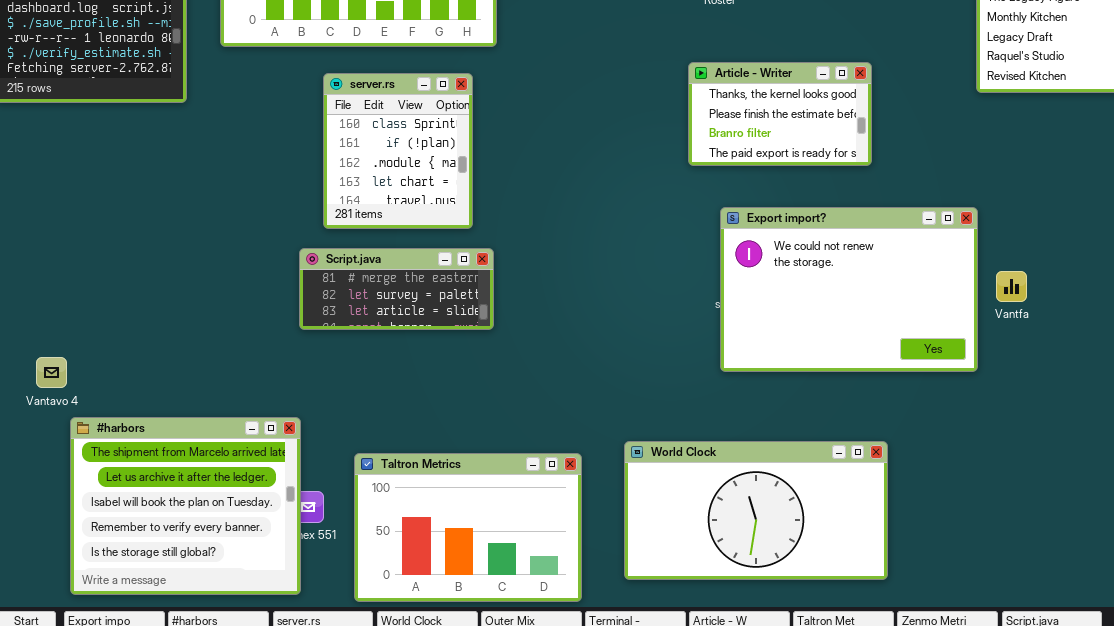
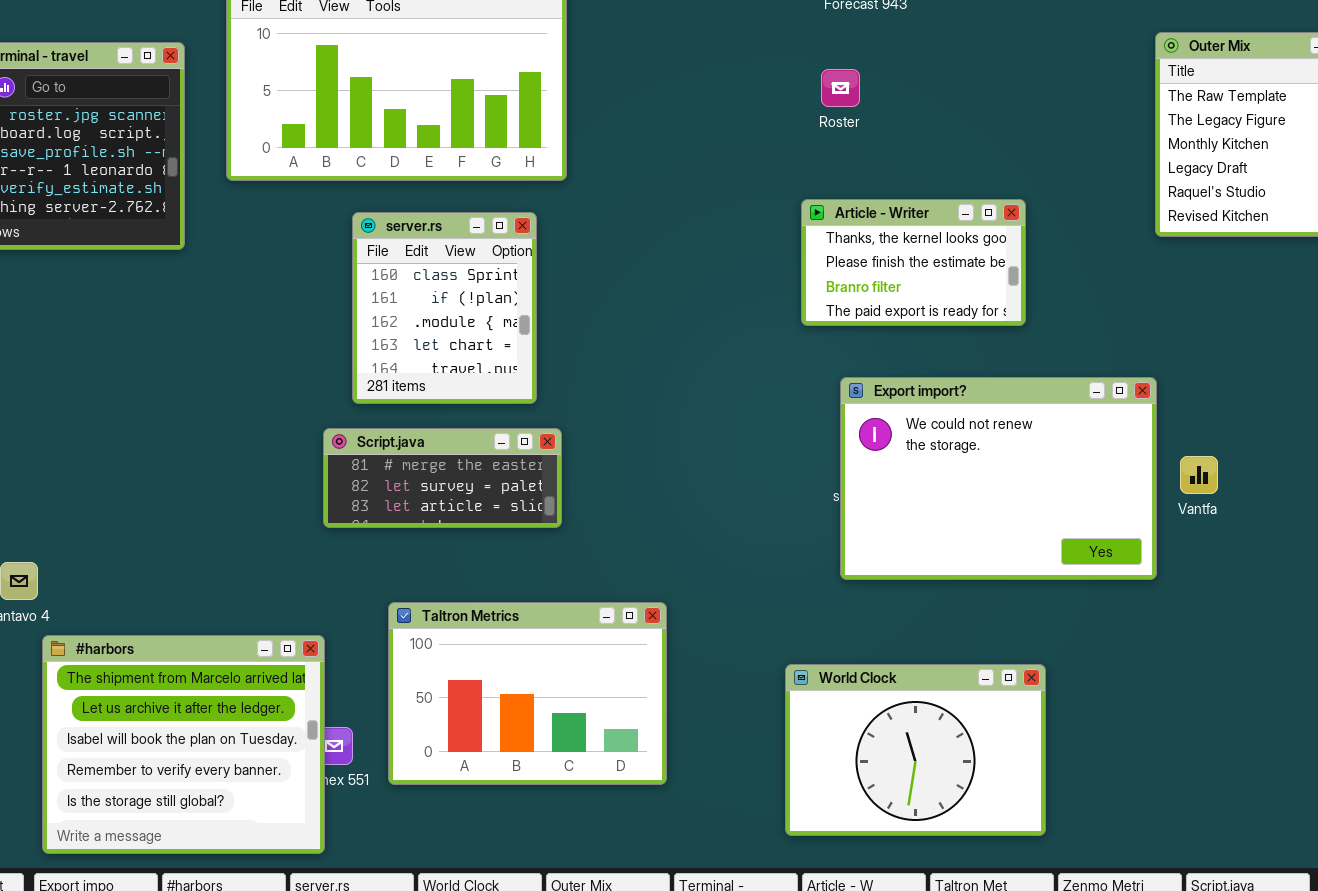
World Clock: [624,441,888,580] -> [785,664,1046,836], resized
Taltron Metrics: [354,453,582,602] -> [388,602,667,785], moved

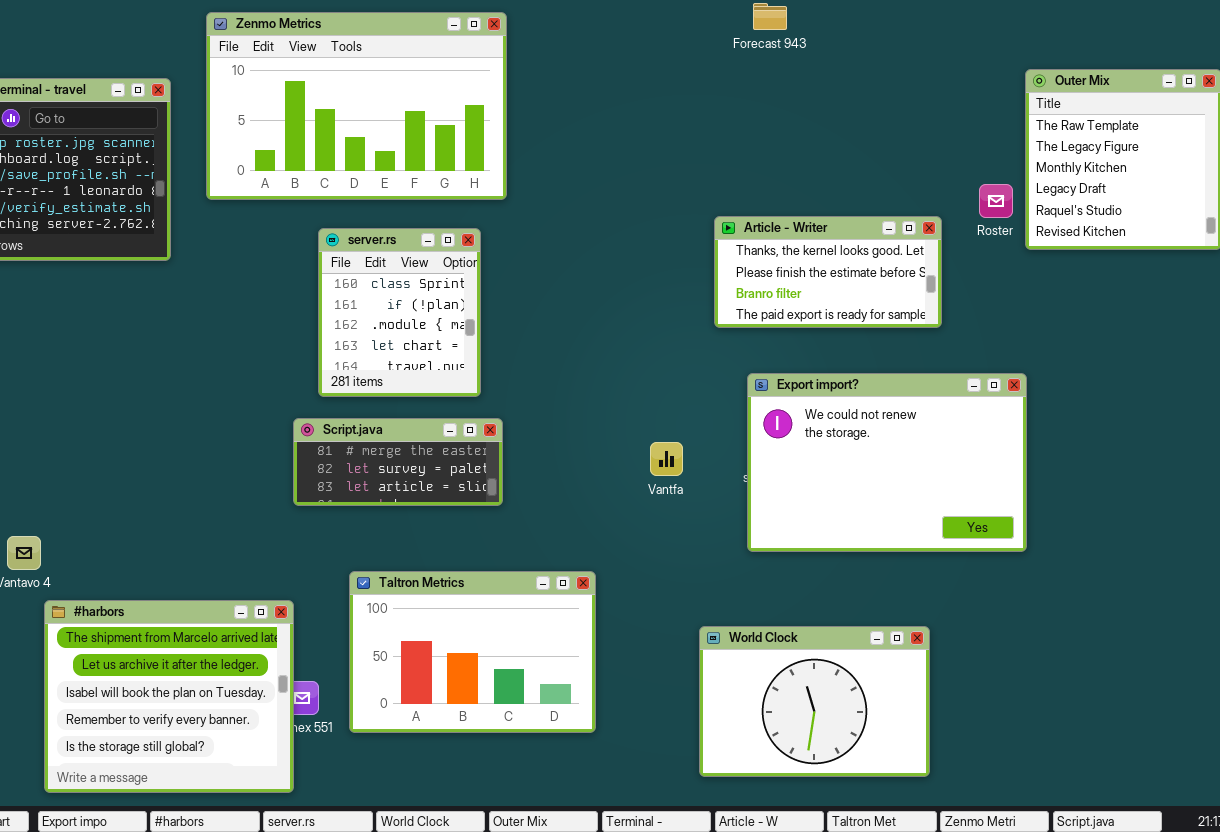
Roster: [821,69,860,107] -> [979,184,1013,218], moved
Article - Writer: [801,199,1026,326] -> [714,216,942,328], resized
Vantfa: [1180,456,1218,494] -> [650,442,683,476], moved

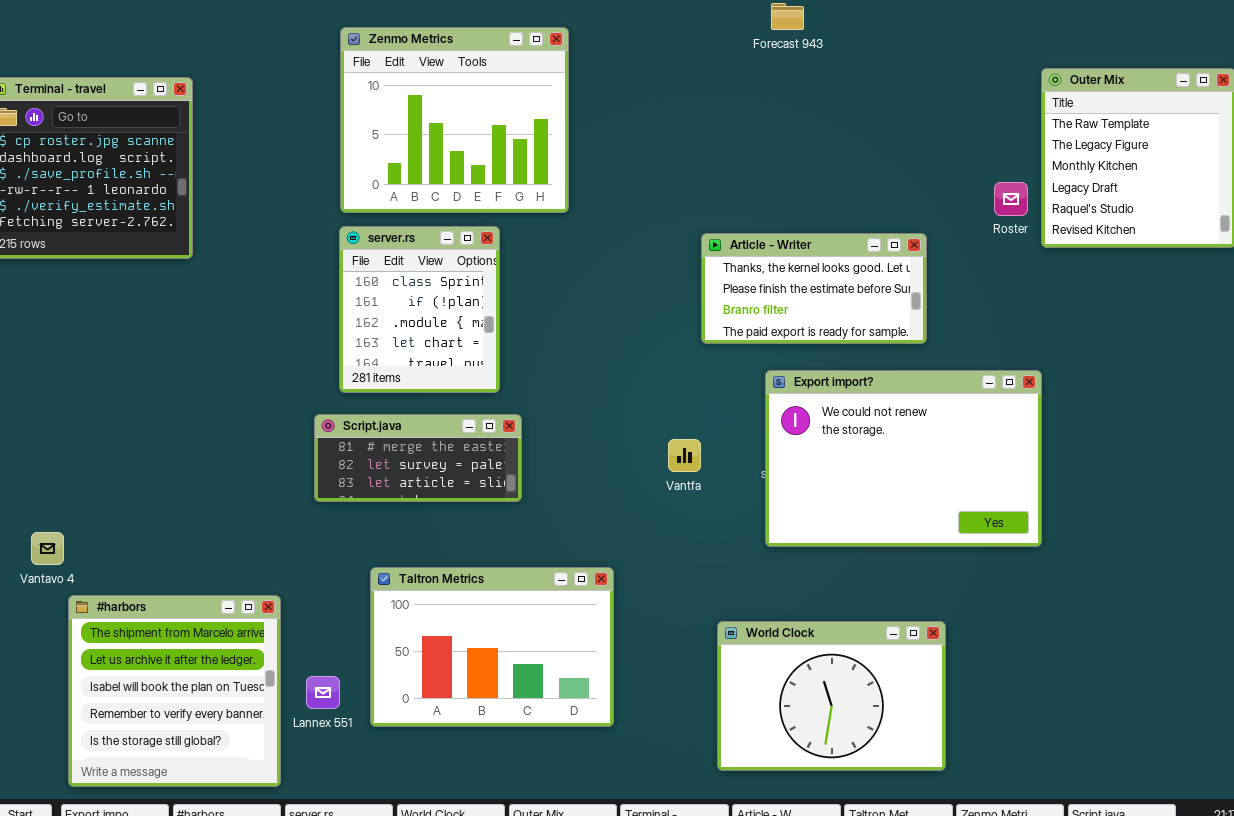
Zenmo Metrics: [206,12,507,200] -> [340,27,569,213], moved, resized
Article - Writer: [714,216,942,328] -> [701,233,927,344], moved
#harbors: [44,600,294,793] -> [68,595,281,787], resized

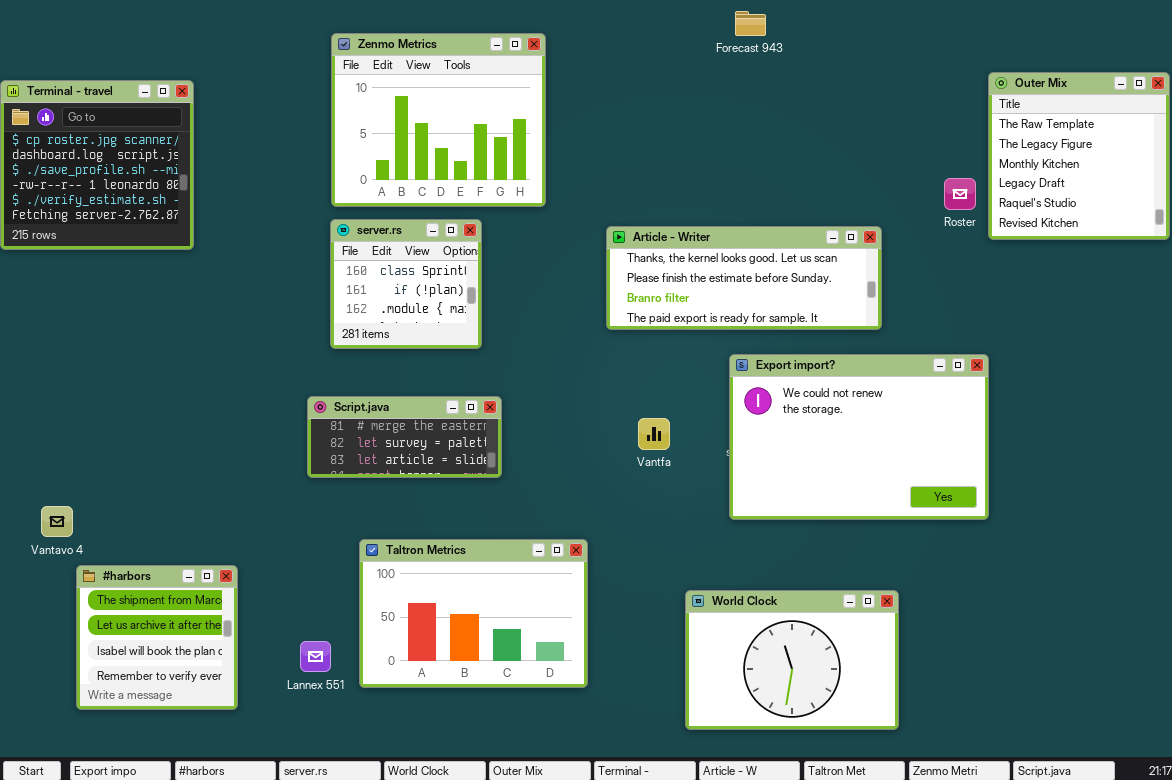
server.rs: [339,226,500,393] -> [330,219,482,349], resized
Article - Writer: [701,233,927,344] -> [606,226,882,330], resized
#harbors: [68,595,281,787] -> [76,565,238,710], resized

